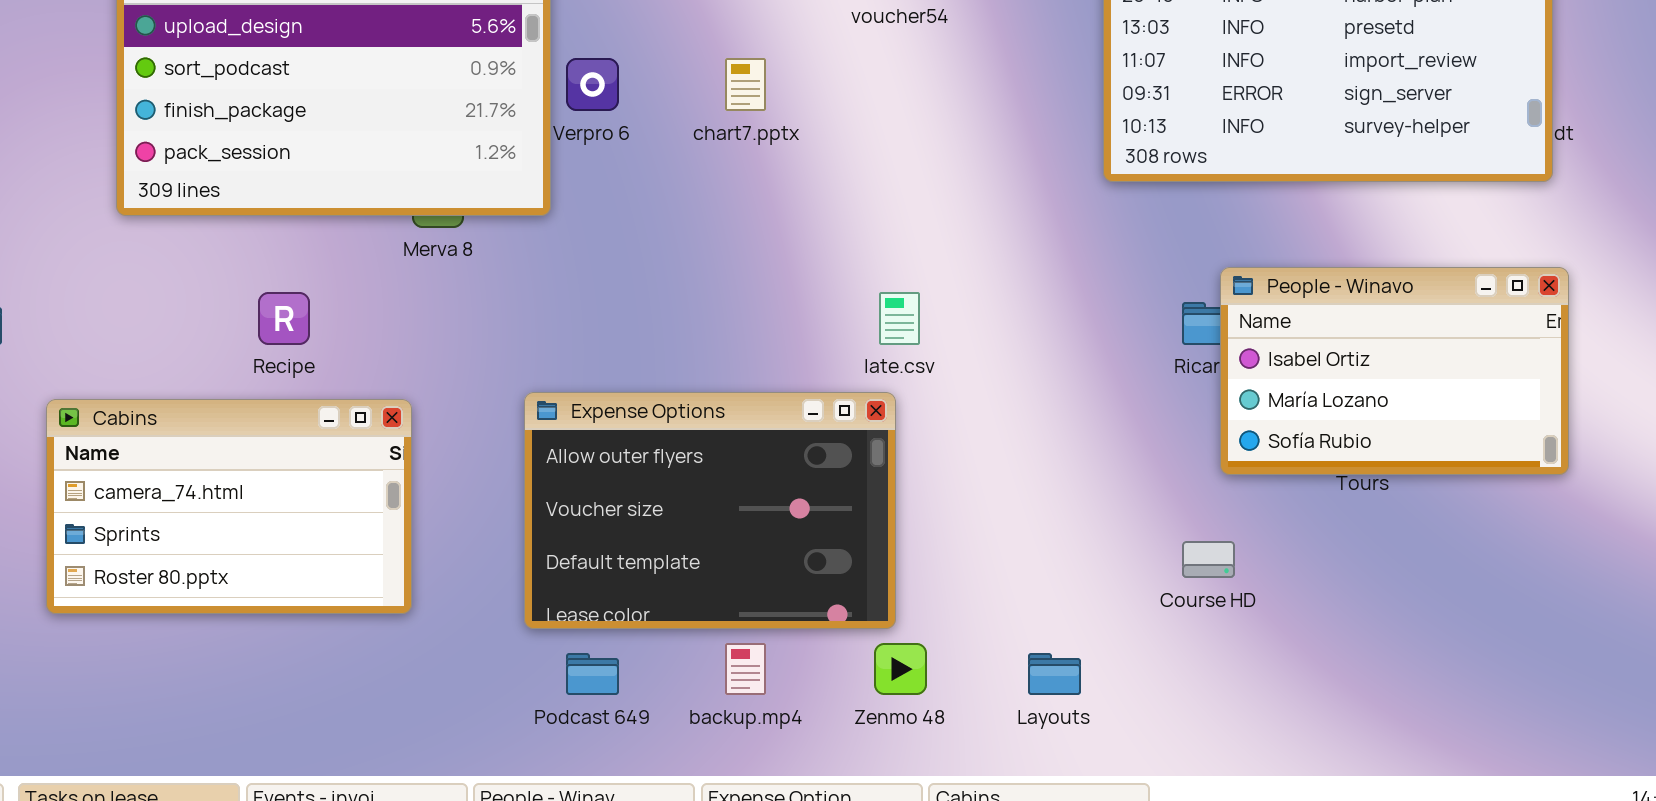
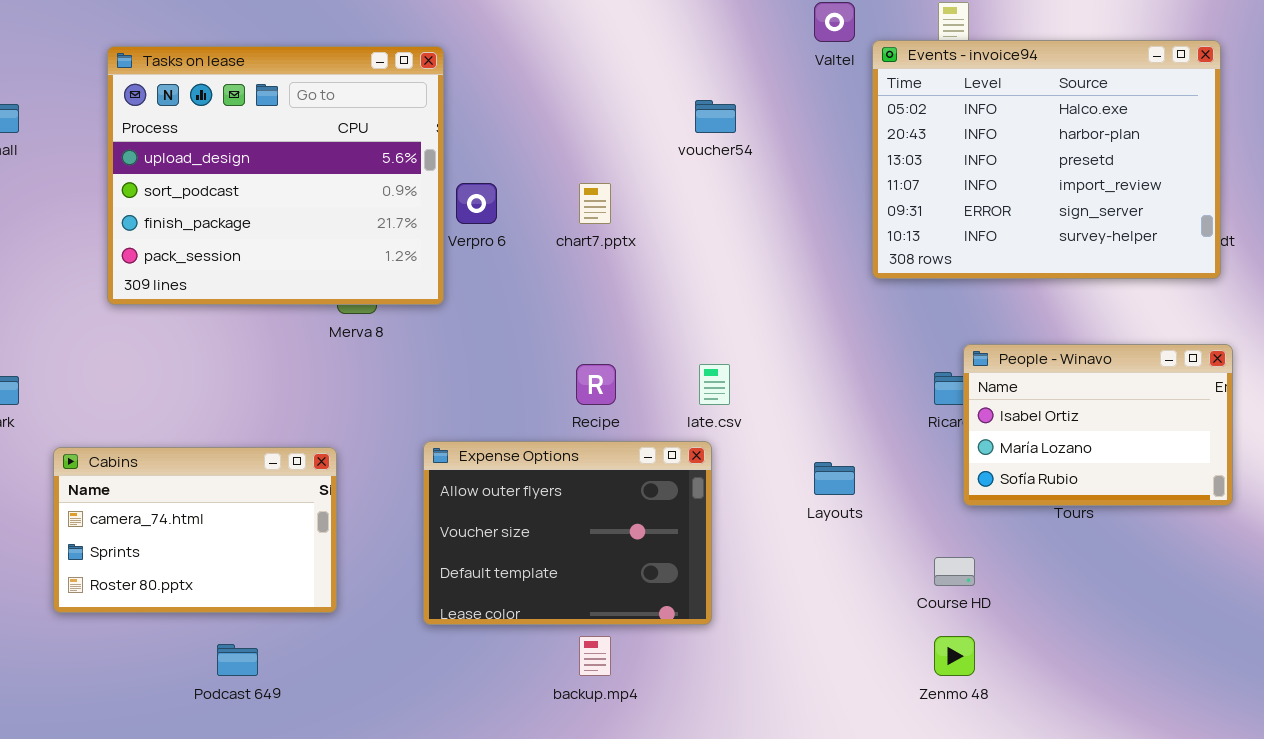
Recipe: [258,292,310,345] -> [576,364,616,405], moved
Zenmo 48: [874,643,927,695] -> [934,636,975,676], moved
Podcast 649: [566,653,619,695] -> [217,644,258,676], moved
Layouts: [1028,653,1081,695] -> [814,462,855,495], moved

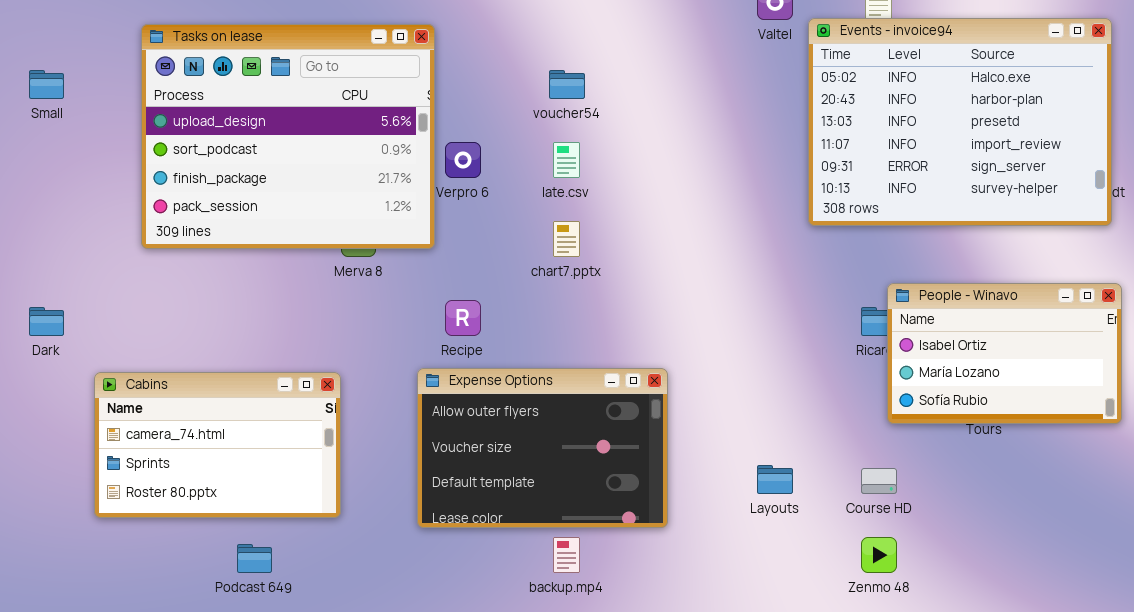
voucher54: [695,100,736,133] -> [549,70,585,99], moved
chart7.pptx: [579,183,611,224] -> [553,221,580,257], moved
Recipe: [576,364,616,405] -> [445,300,481,336], moved
late.csv: [699,364,730,405] -> [553,142,580,178], moved
Layouts: [814,462,855,495] -> [757,465,793,494], moved

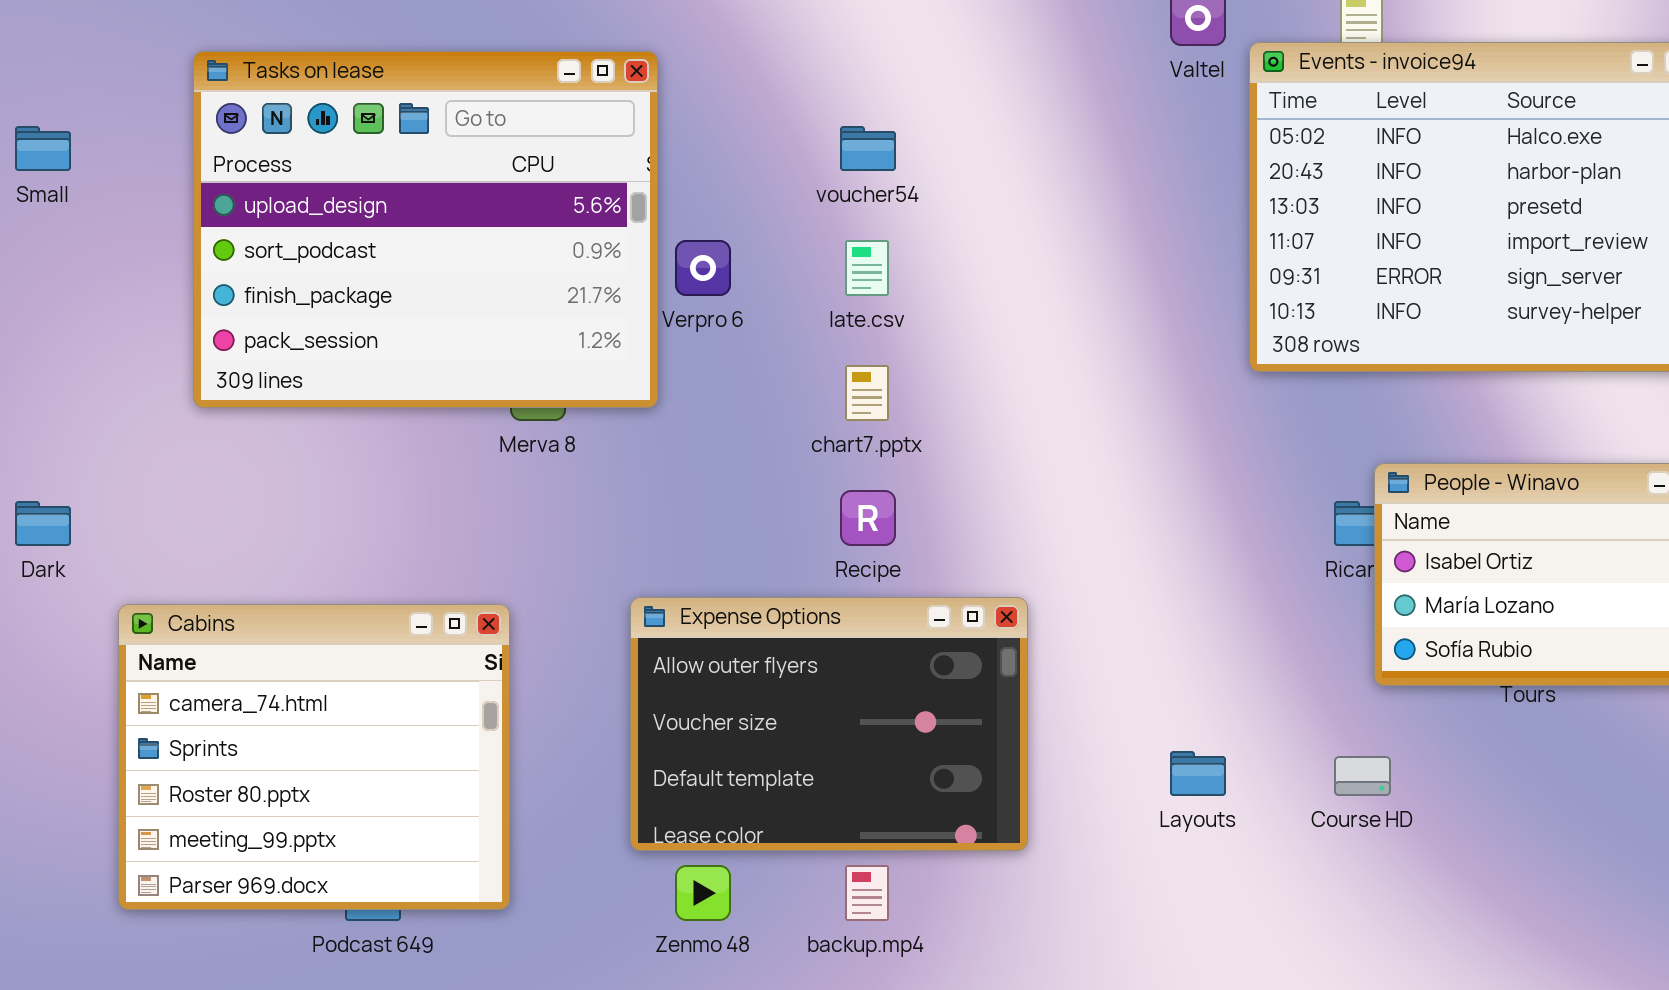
Recipe: [445,300,481,336] -> [840,490,896,546], moved
Cabins: [94,372,341,518] -> [118,604,510,910], resized
Zenmo 48: [861,537,897,573] -> [675,865,731,921], moved

